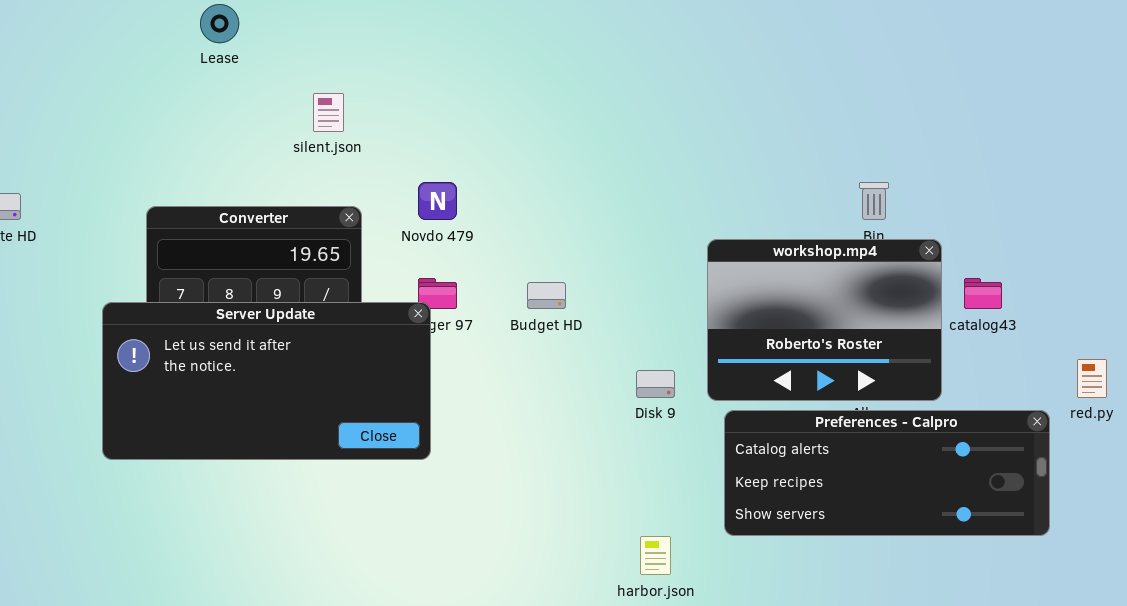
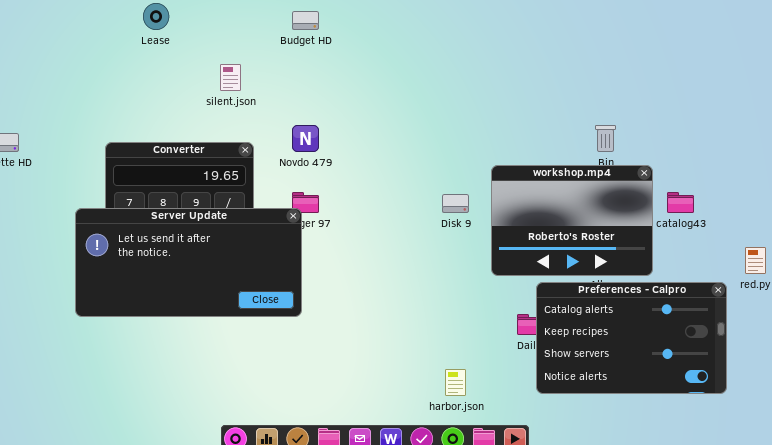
Budget HD: [527,282,566,309] -> [292,11,319,30], moved
Disk 9: [636,370,675,398] -> [442,194,469,213], moved
Preferences - Calpro: [724,410,1050,536] -> [536,282,727,394], resized

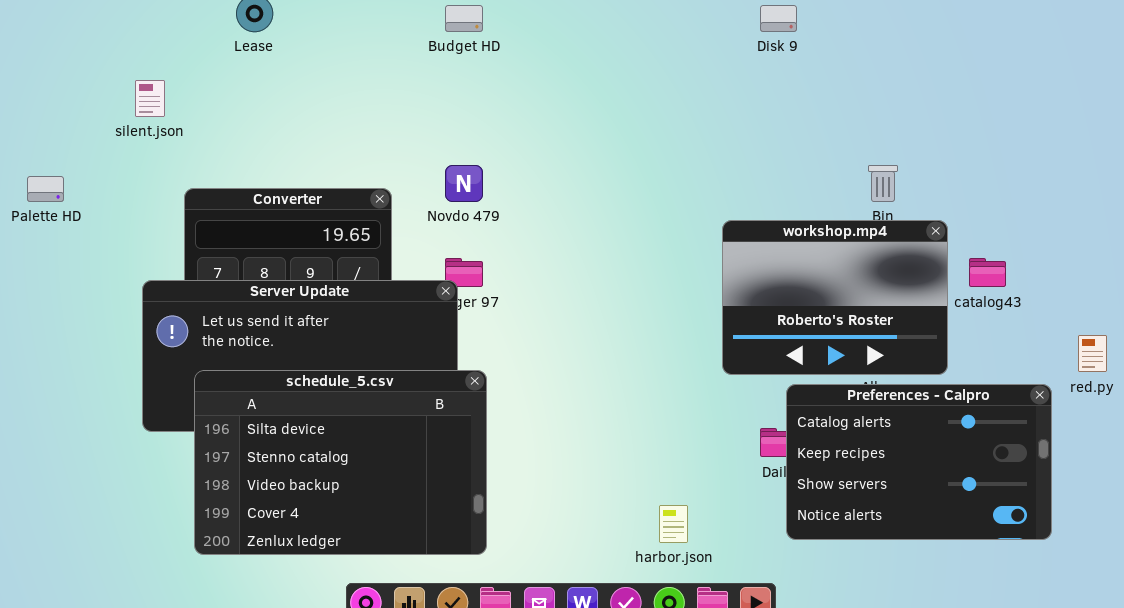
silent.json: [220,64,241,91] -> [135,80,165,117], moved
Disk 9: [442,194,469,213] -> [760,5,797,32], moved
schedule_5.csv: none -> [194,370,487,555], opened

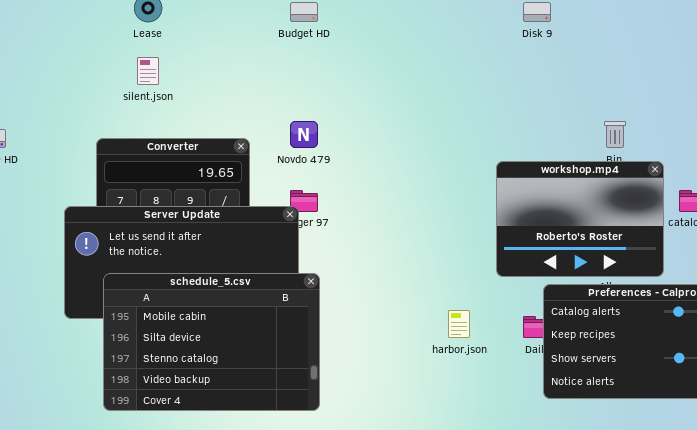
silent.json: [135,80,165,117] -> [137,57,159,85], moved
schedule_5.csv: [194,370,487,555] -> [103,273,320,411], scrolled up 1 row
harbor.json: [659,505,688,543] -> [448,310,470,338], moved

